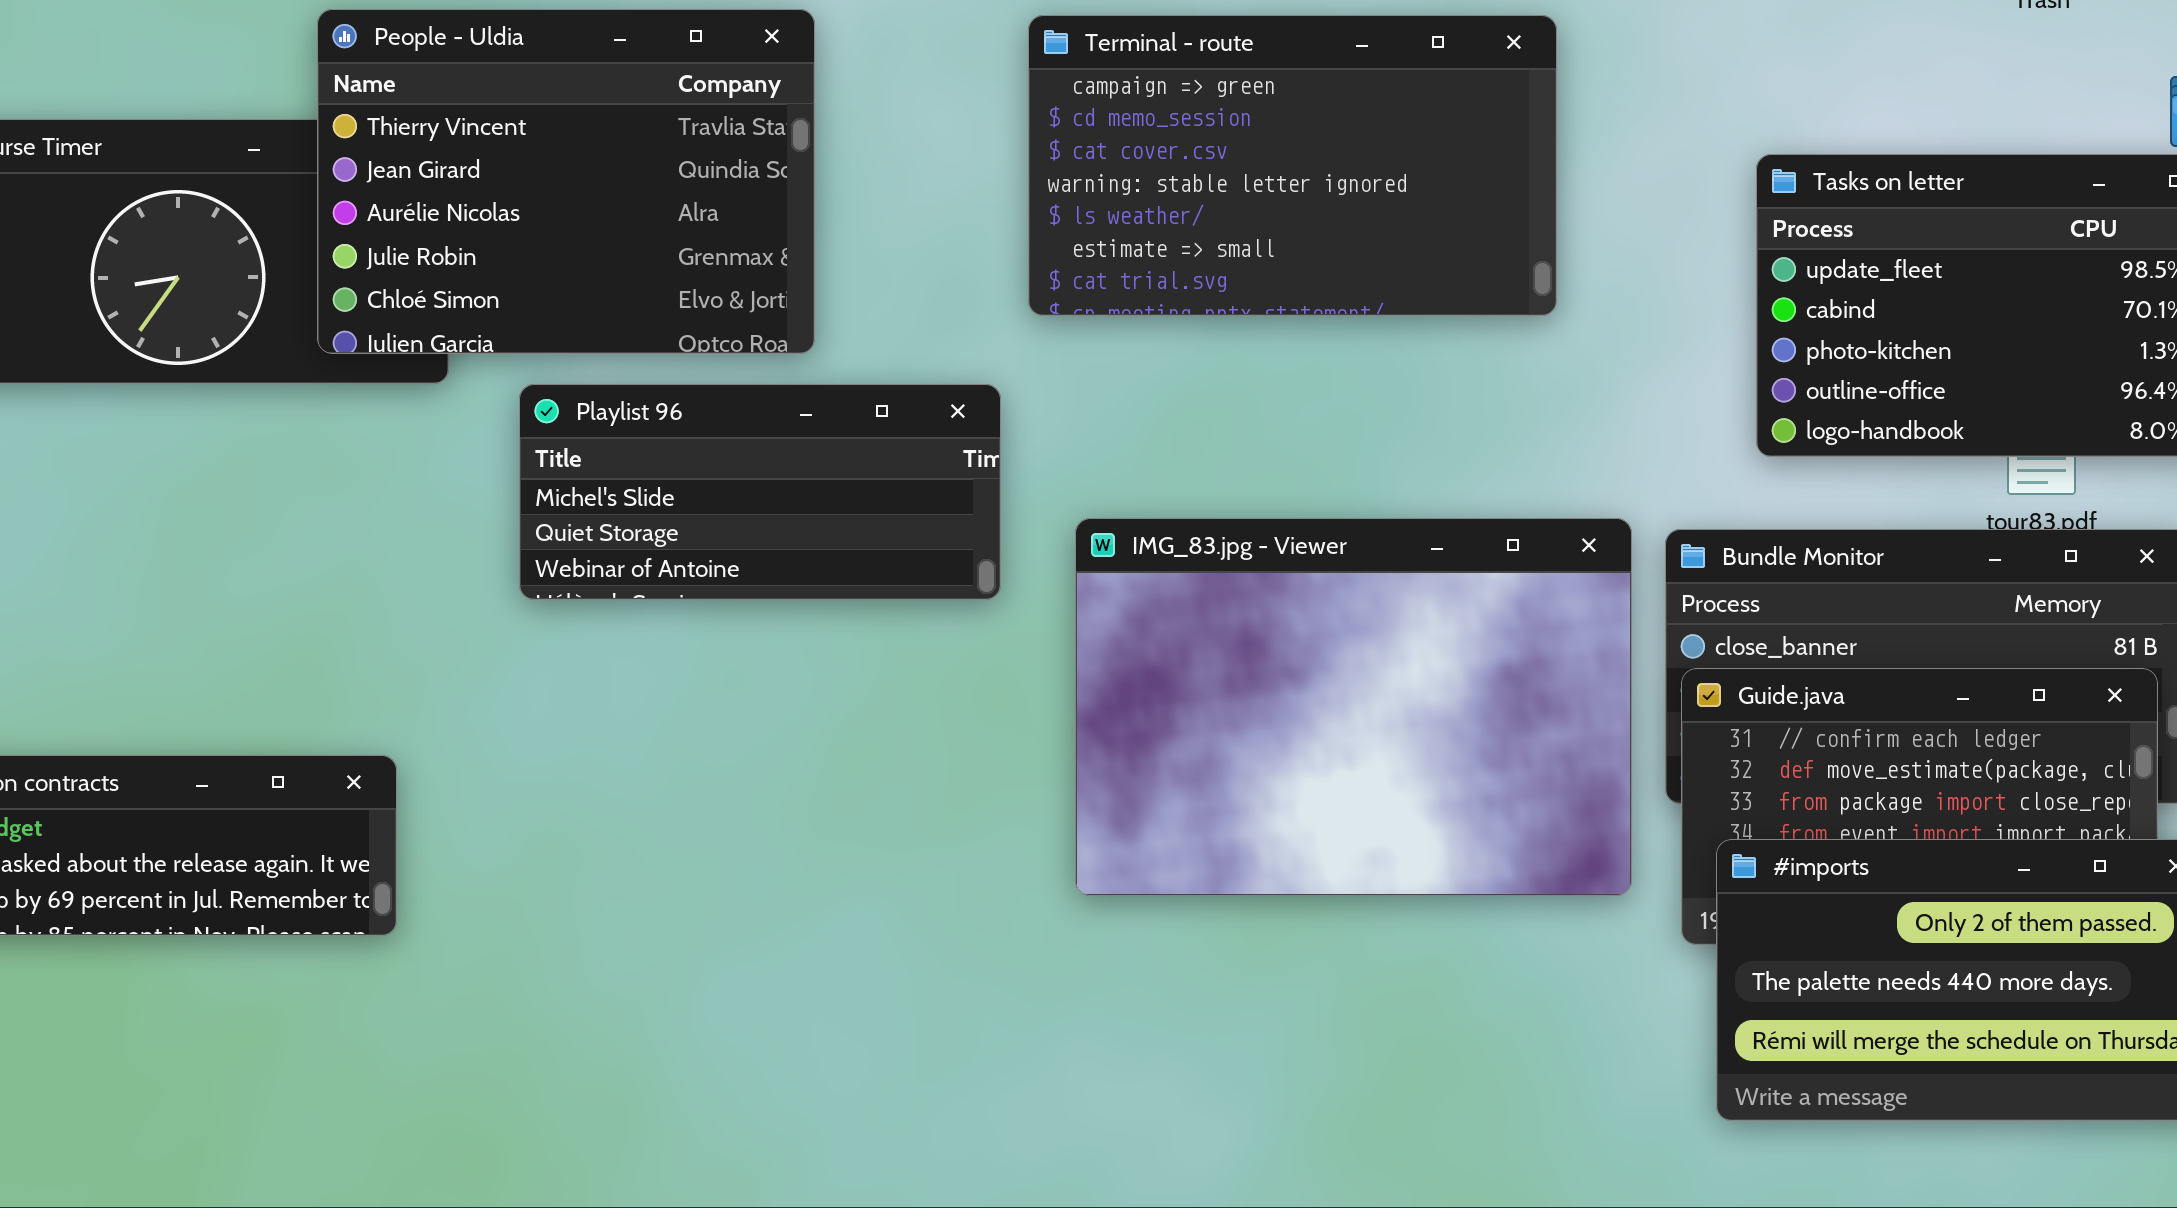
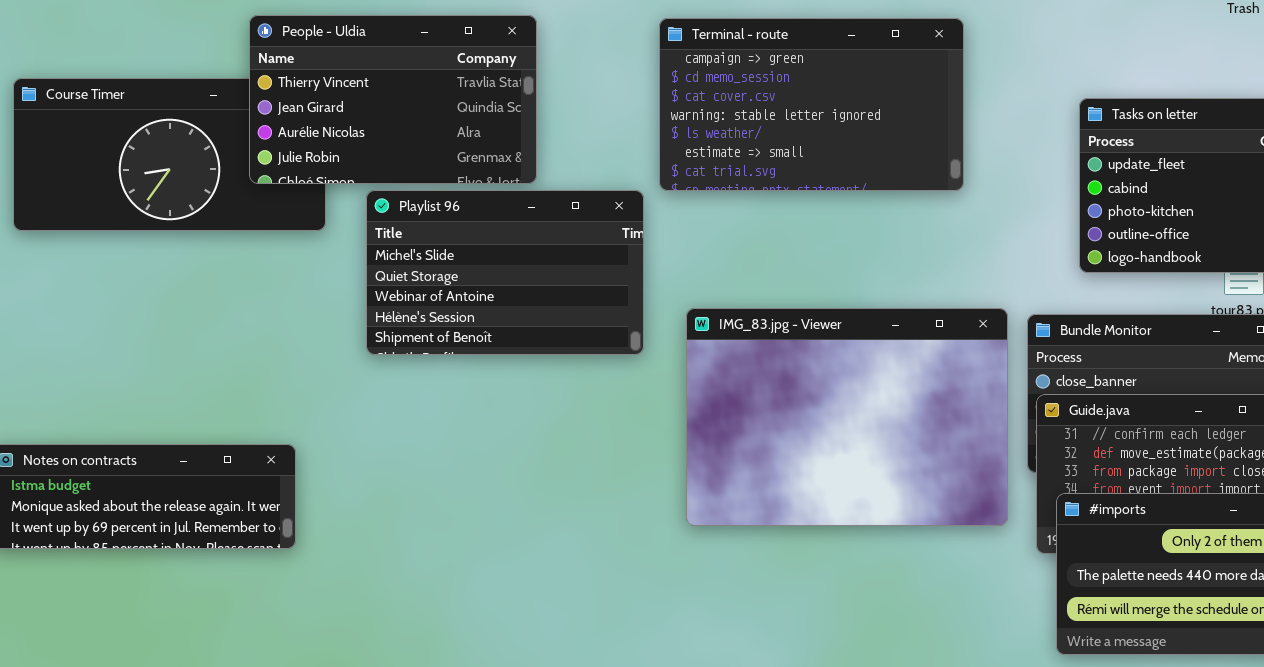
People - Uldia: [317,9,815,354] -> [249,15,537,184], resized
Playlist 96: [519,384,1001,600] -> [366,190,644,355], resized

